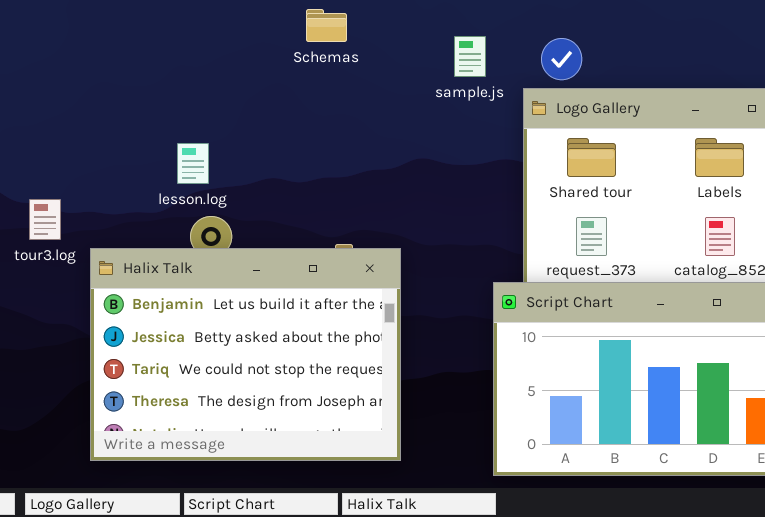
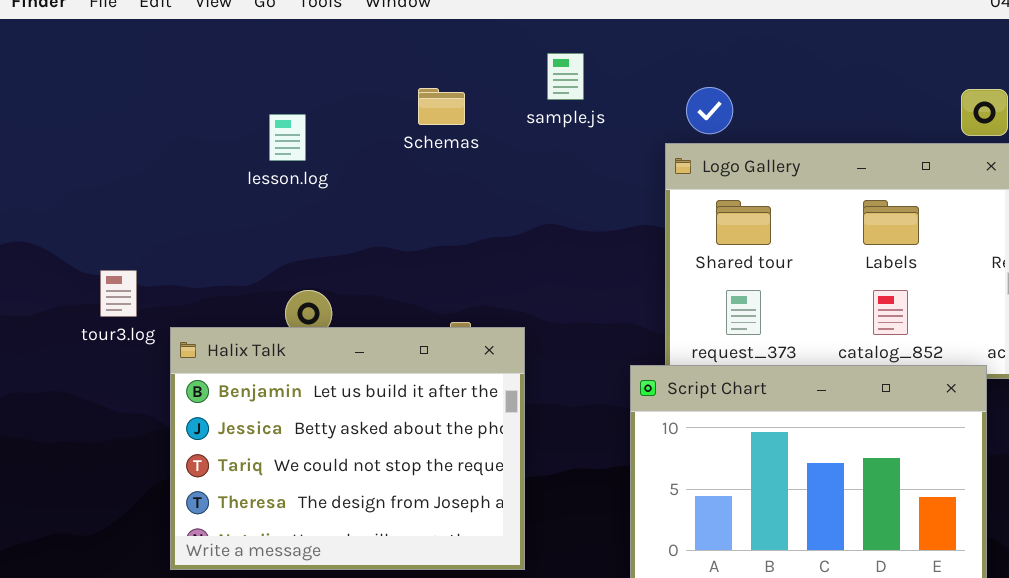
Schemas: [306,9,347,42] -> [418,88,465,125], moved
sample.js: [454,36,486,77] -> [547,53,584,100], moved
lesson.log: [177,143,209,184] -> [269,114,306,161], moved

